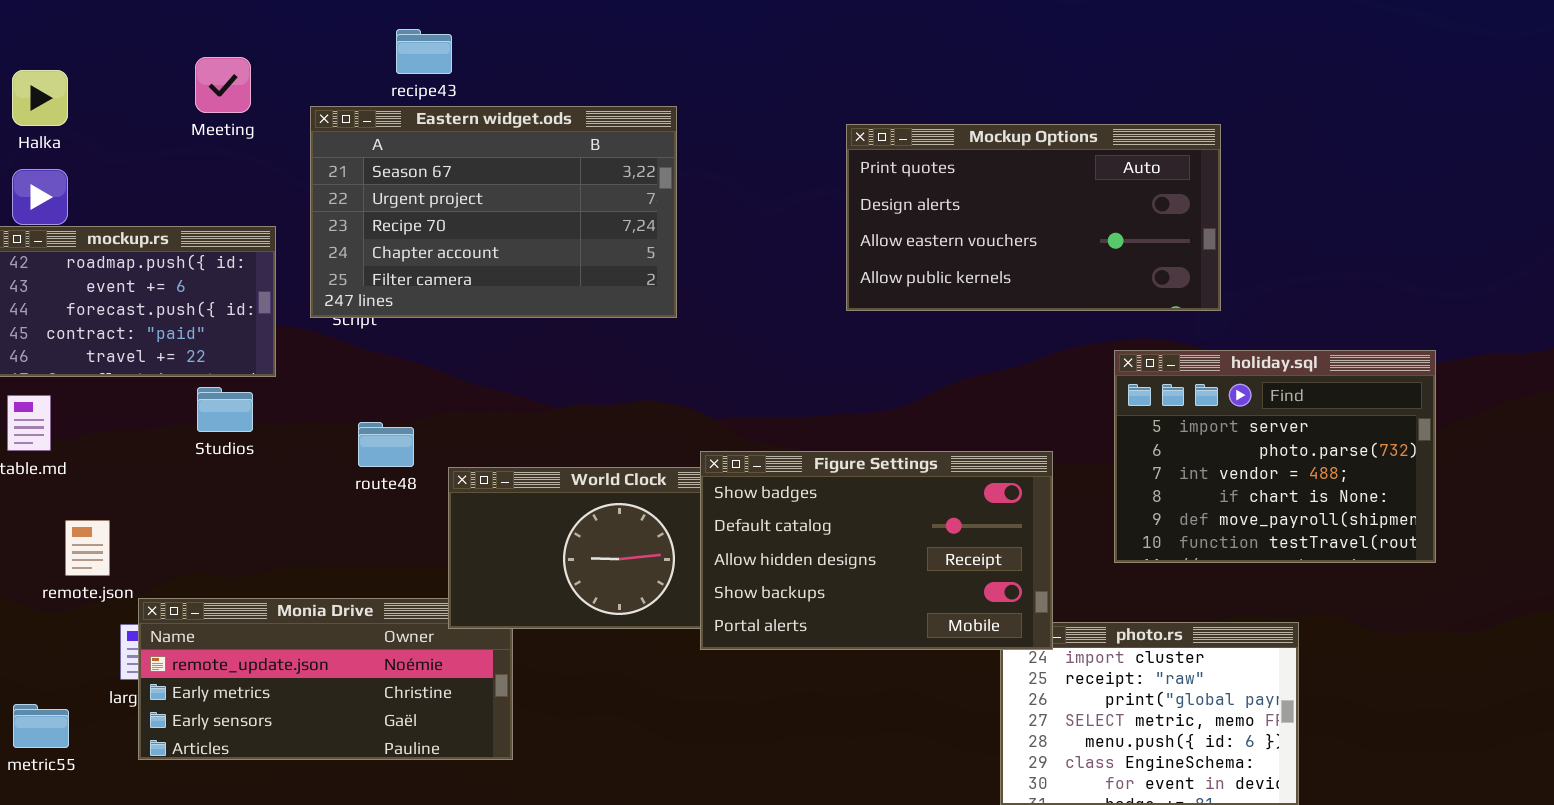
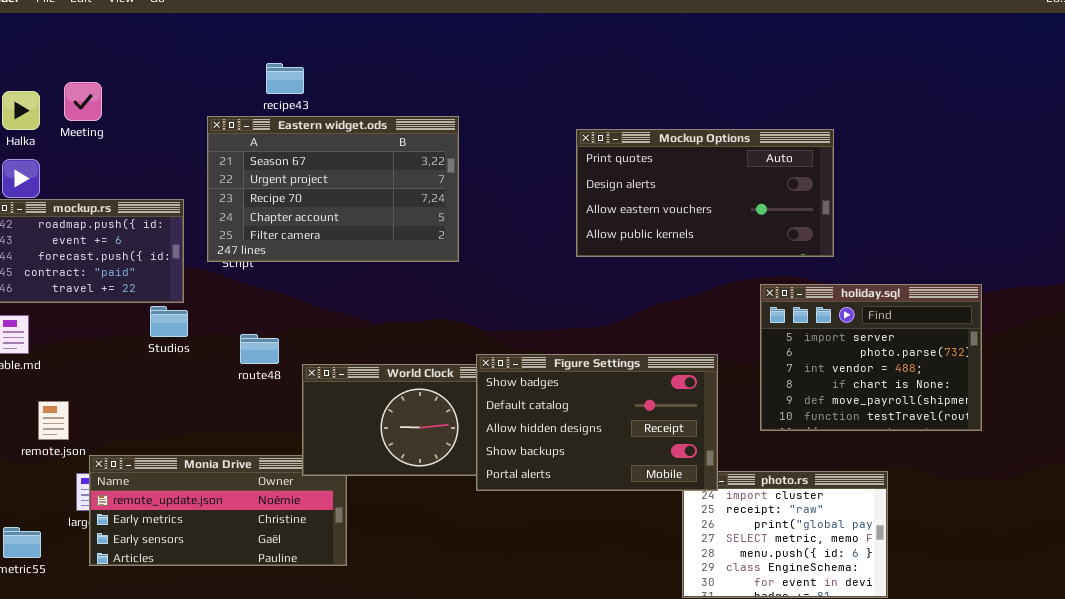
Meeting: [195,57,251,113] -> [64,82,102,121], moved
Studios: [197,387,253,432] -> [150,306,188,337], moved

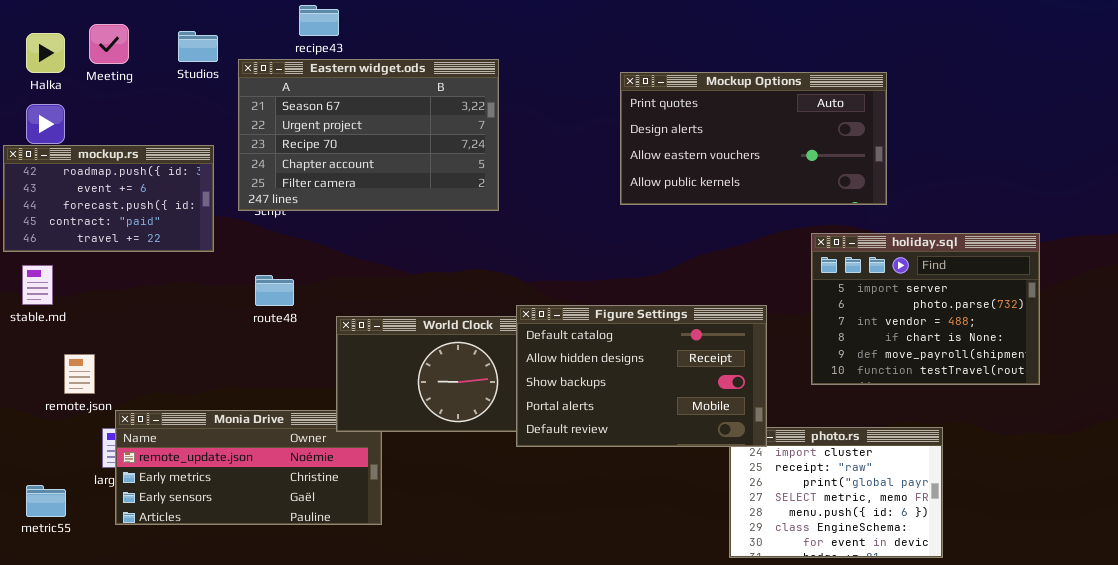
Studios: [150,306,188,337] -> [178,31,218,62], moved
route48: [240,334,279,364] -> [255,275,294,306], moved
Figure Settings: [476,354,718,491] -> [516,305,767,447], scrolled down 1 row

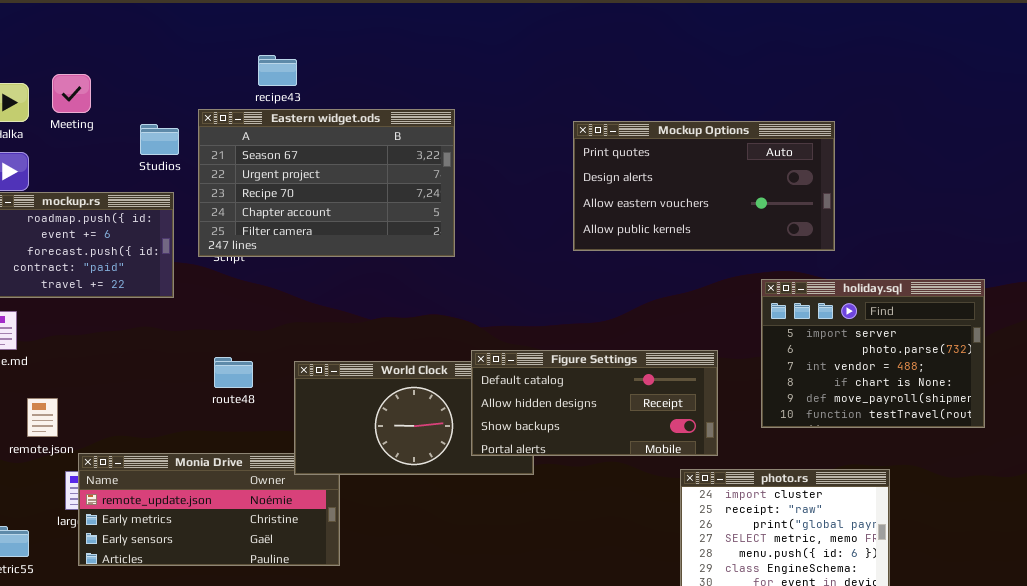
Studios: [178,31,218,62] -> [140,124,179,155], moved
route48: [255,275,294,306] -> [214,357,253,388], moved
Figure Settings: [516,305,767,447] -> [471,350,718,456], resized

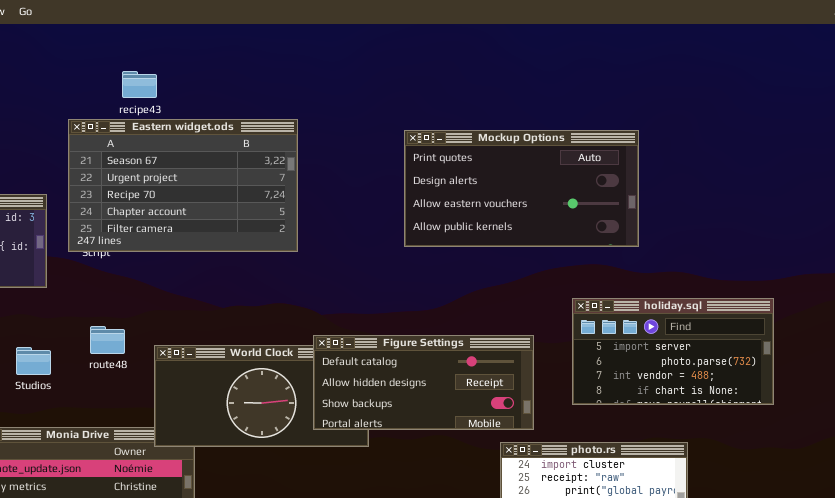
Studios: [140,124,179,155] -> [16,347,51,375], moved
holiday.sql: [761,279,985,428] -> [572,298,774,405], resized
route48: [214,357,253,388] -> [90,326,125,354], moved

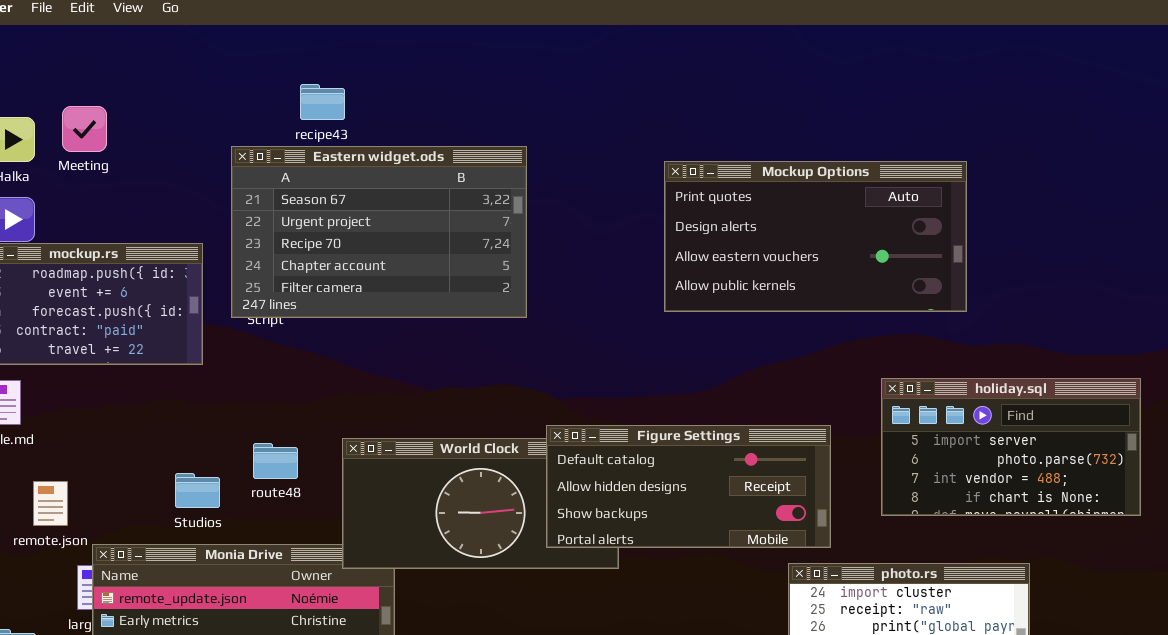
route48: [90,326,125,354] -> [253,443,298,479], moved
Studios: [16,347,51,375] -> [175,473,220,508], moved

